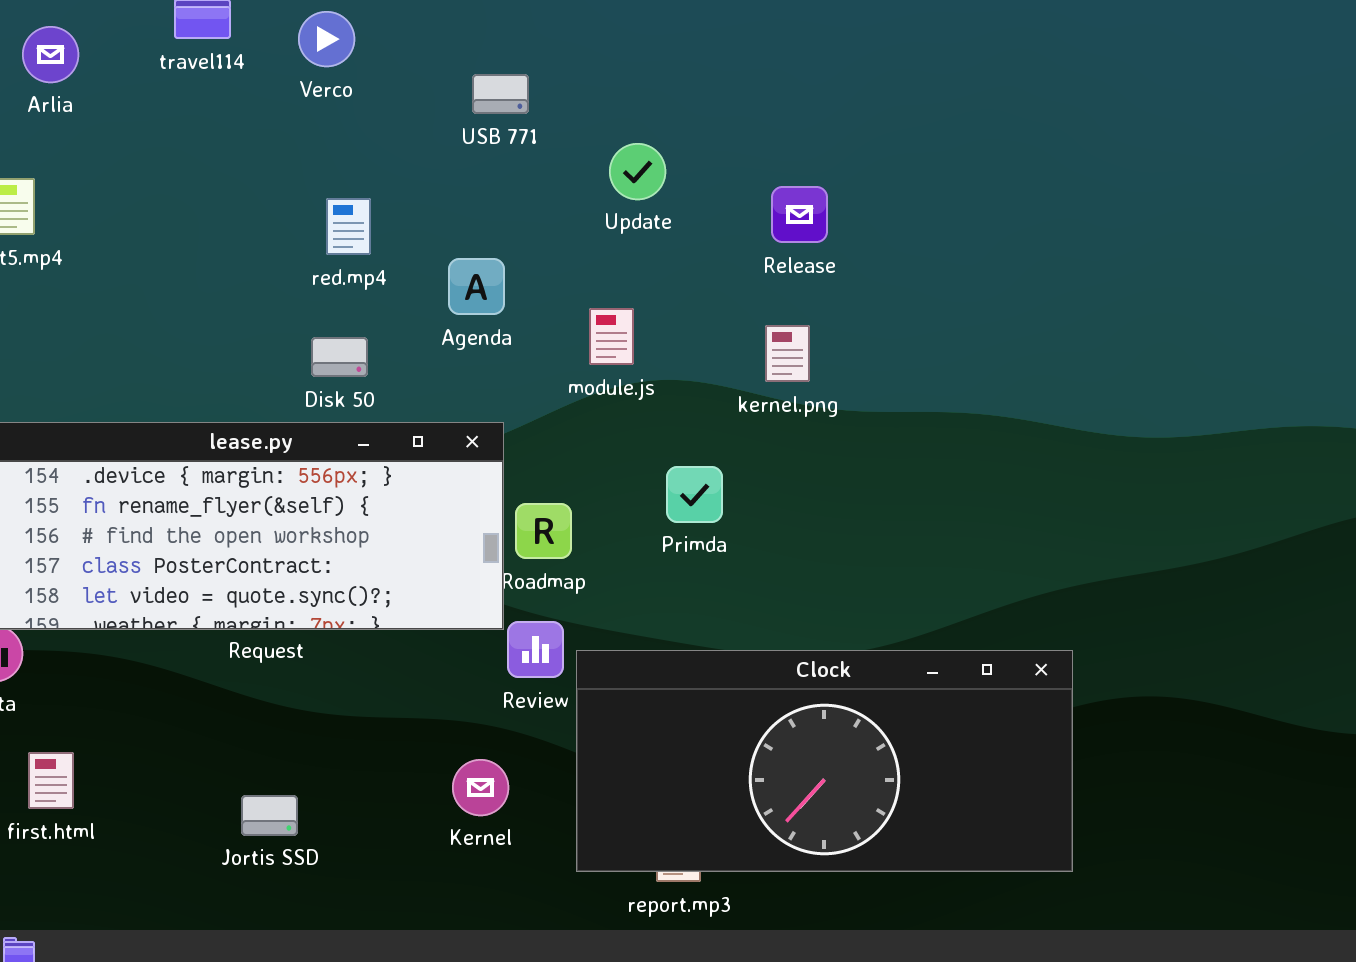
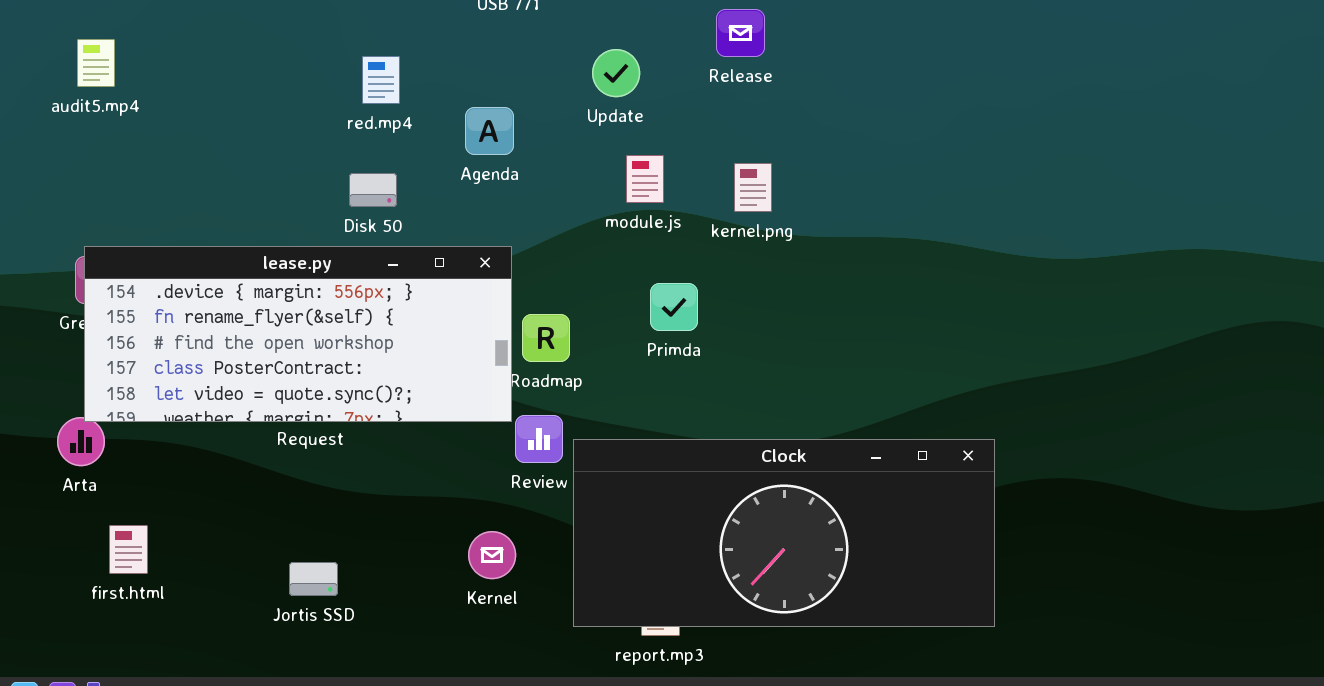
Update: [609,143,666,200] -> [592,49,640,97], moved
Release: [771,186,828,243] -> [716,9,765,57], moved
module.js: [589,308,634,365] -> [626,155,664,203], moved

